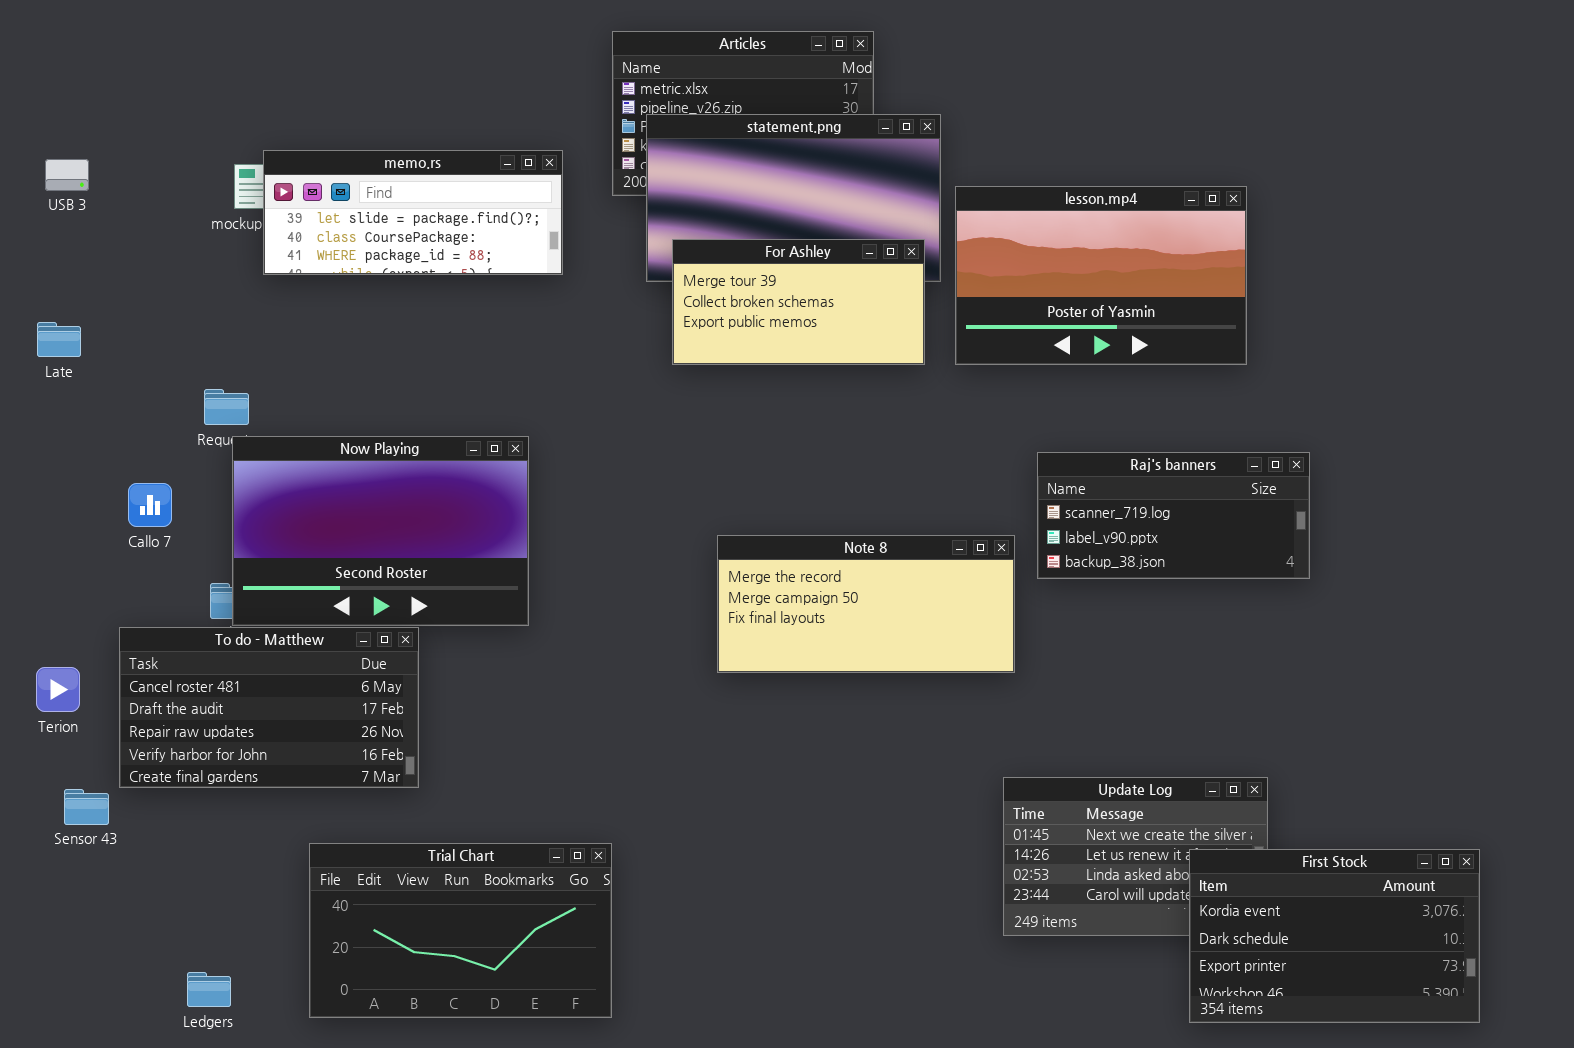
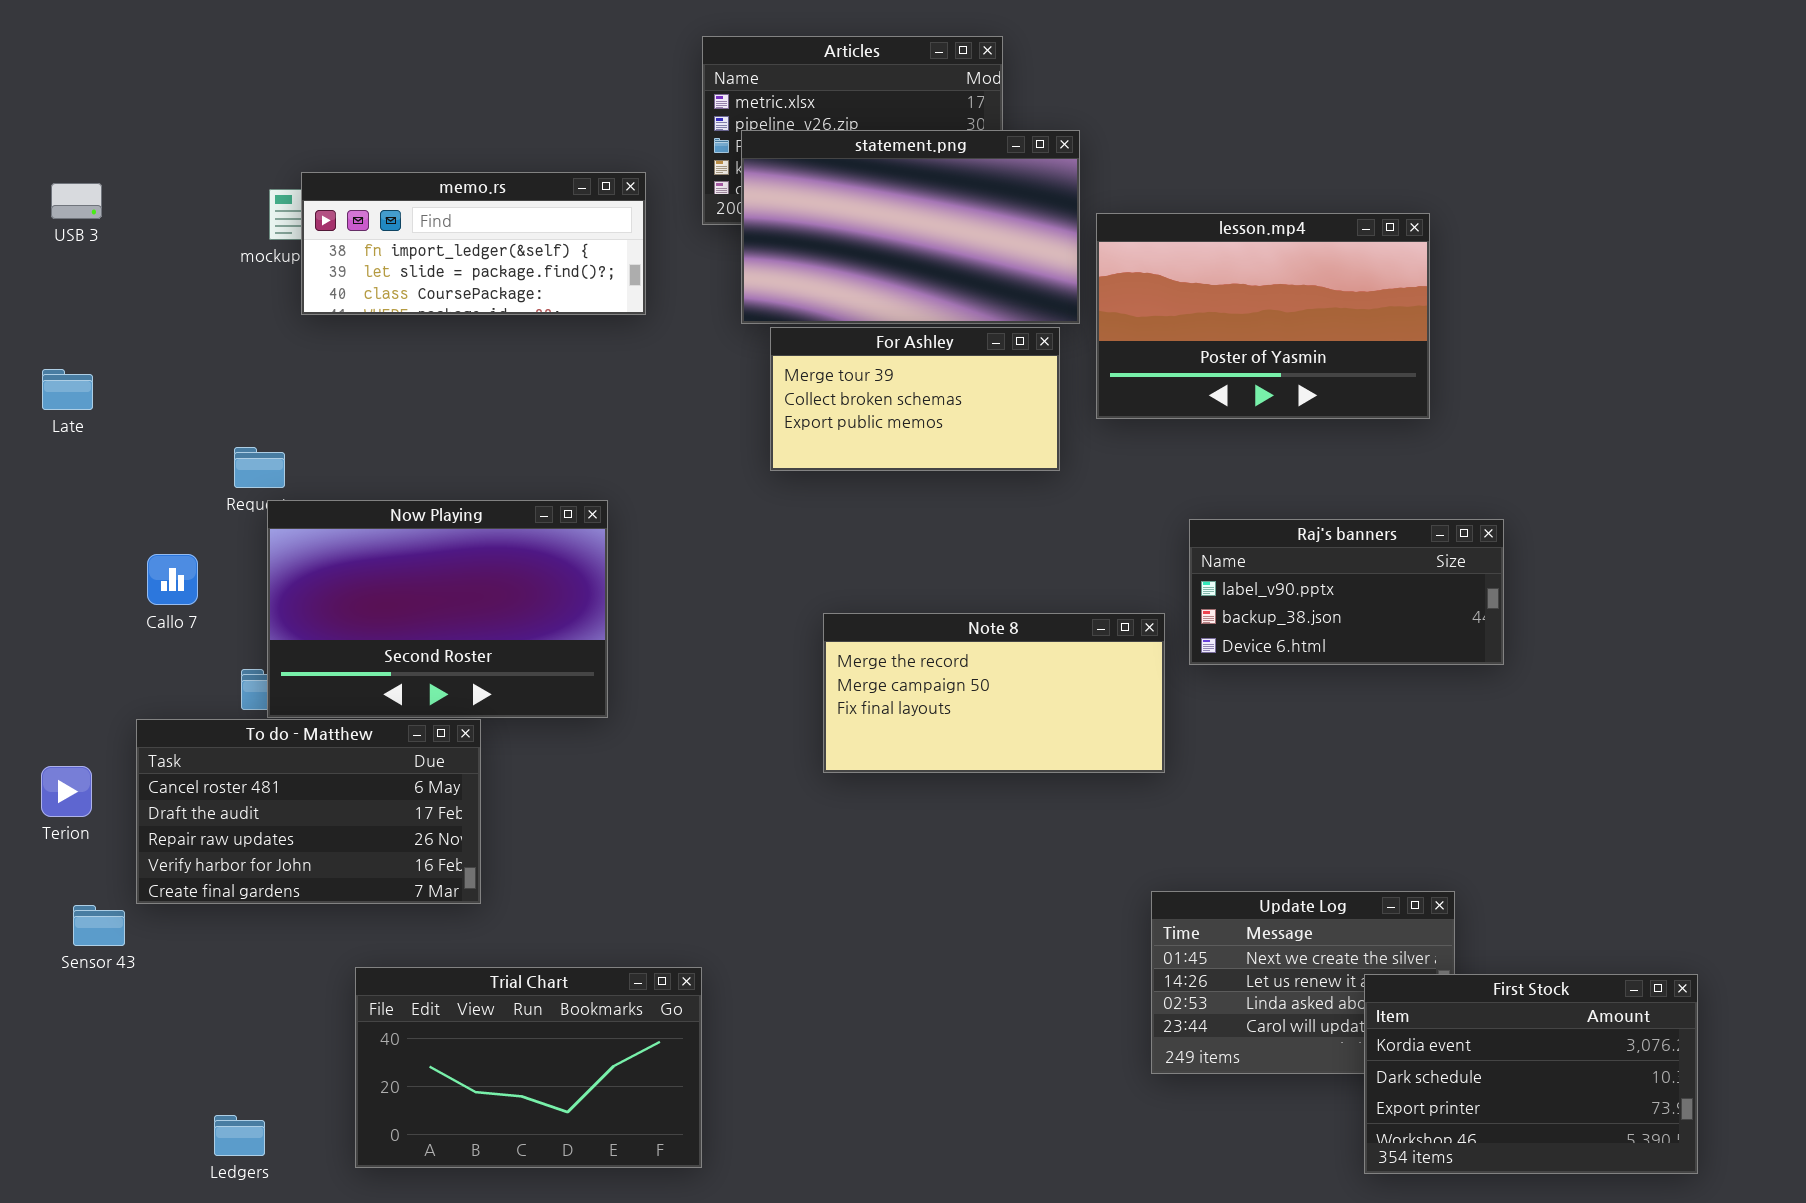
memo.rs: [263,150,563,275] -> [301,172,646,315], scrolled up 1 row
For Ashley: [672,239,925,365] -> [770,327,1060,471], moved
Raj's banners: [1037,452,1310,579] -> [1189,519,1504,665], scrolled down 1 row

